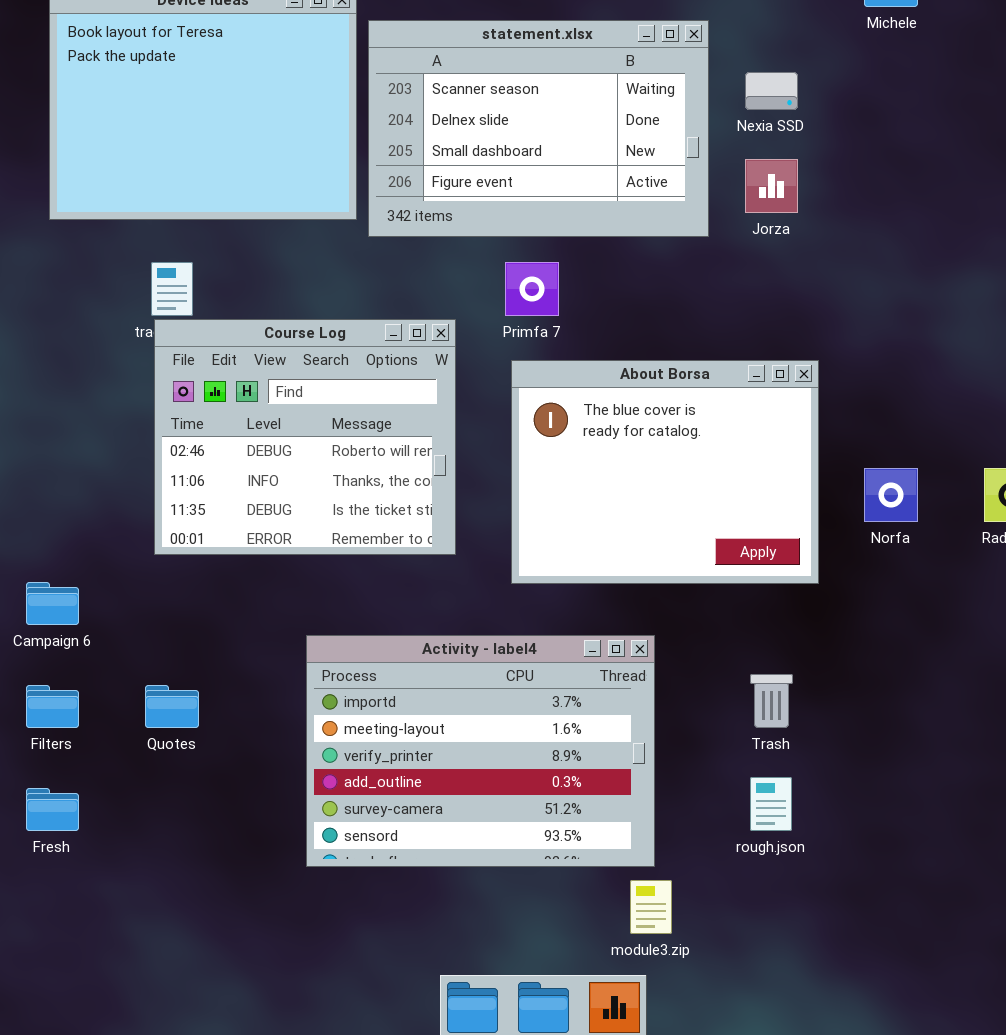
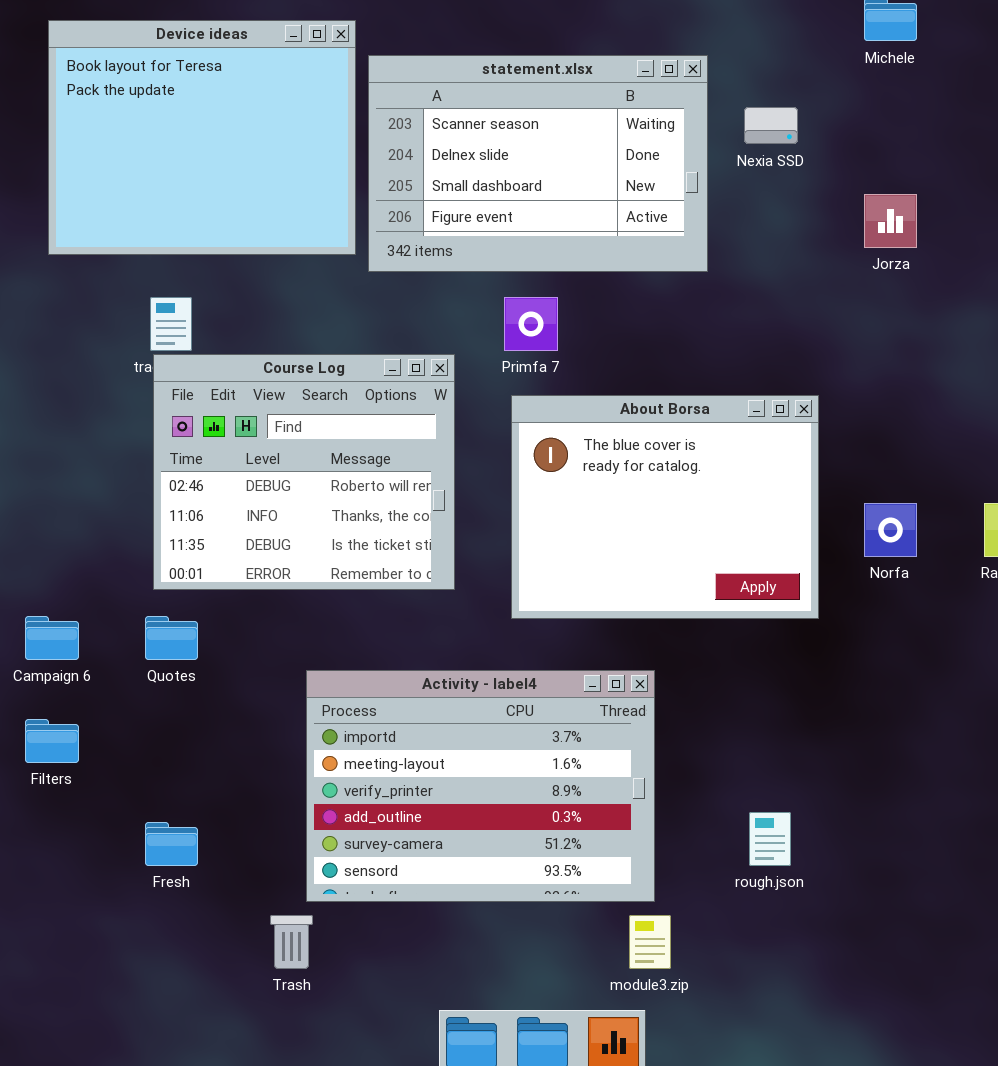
Jorza: [745,159,798,213] -> [864,194,917,248], moved
Trash: [750,674,793,728] -> [270,915,313,969], moved
Quotes: [145,685,199,728] -> [145,616,198,660], moved
Fresh: [26,788,79,831] -> [145,822,198,866], moved

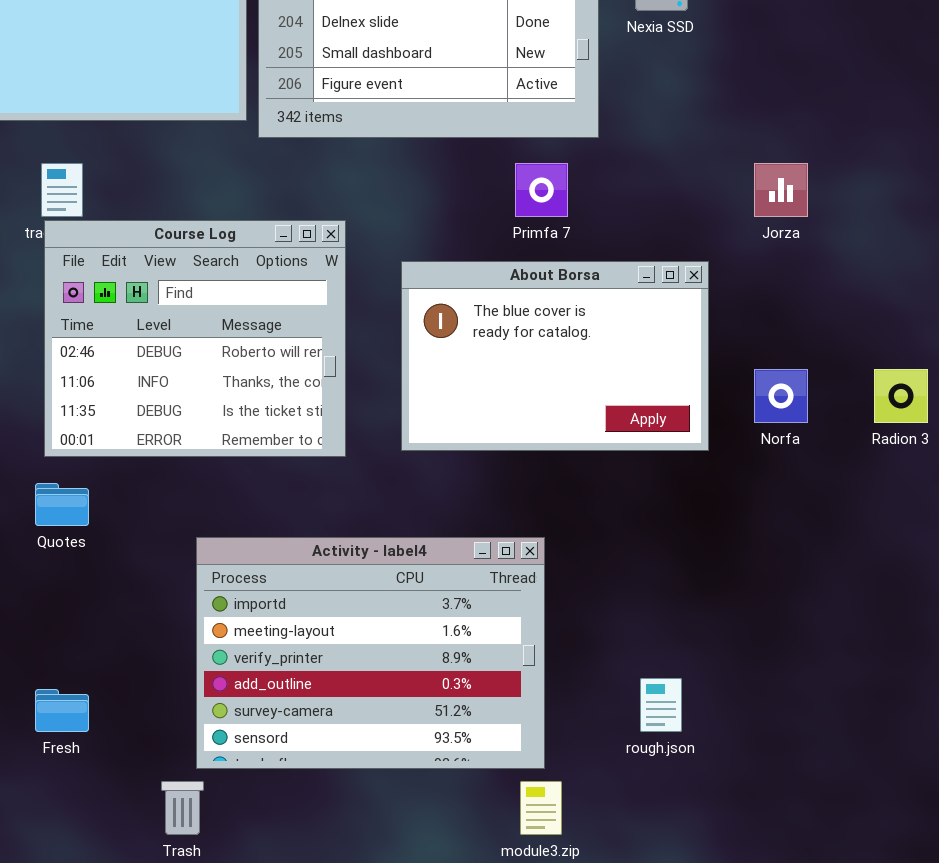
Jorza: [864,194,917,248] -> [754,163,808,217], moved
Primfa 7: [504,297,558,351] -> [515,163,568,217], moved
About Borsa: [511,395,819,619] -> [401,261,709,451], resized

